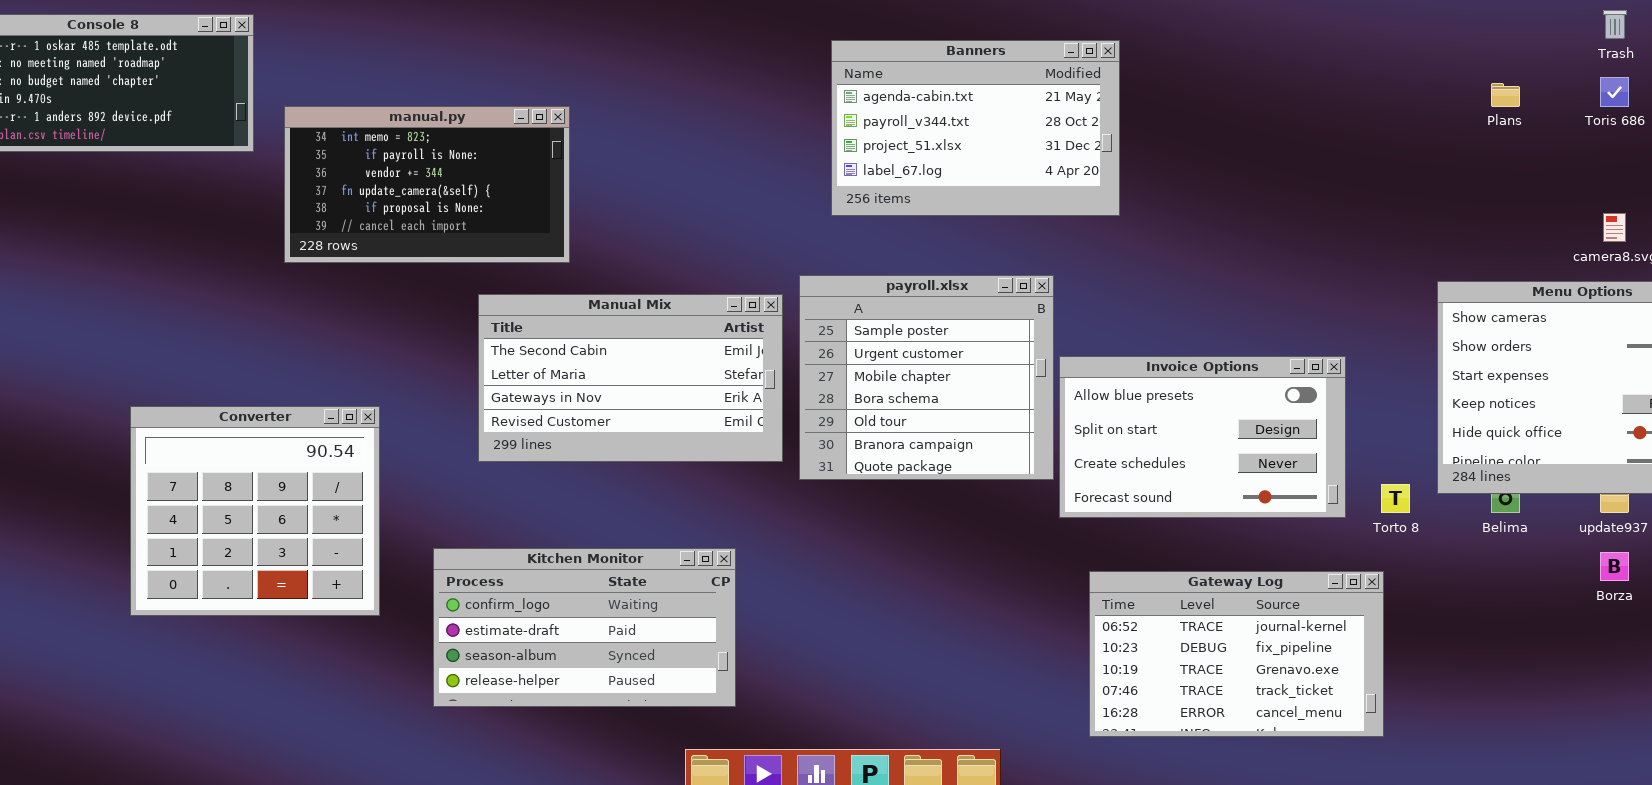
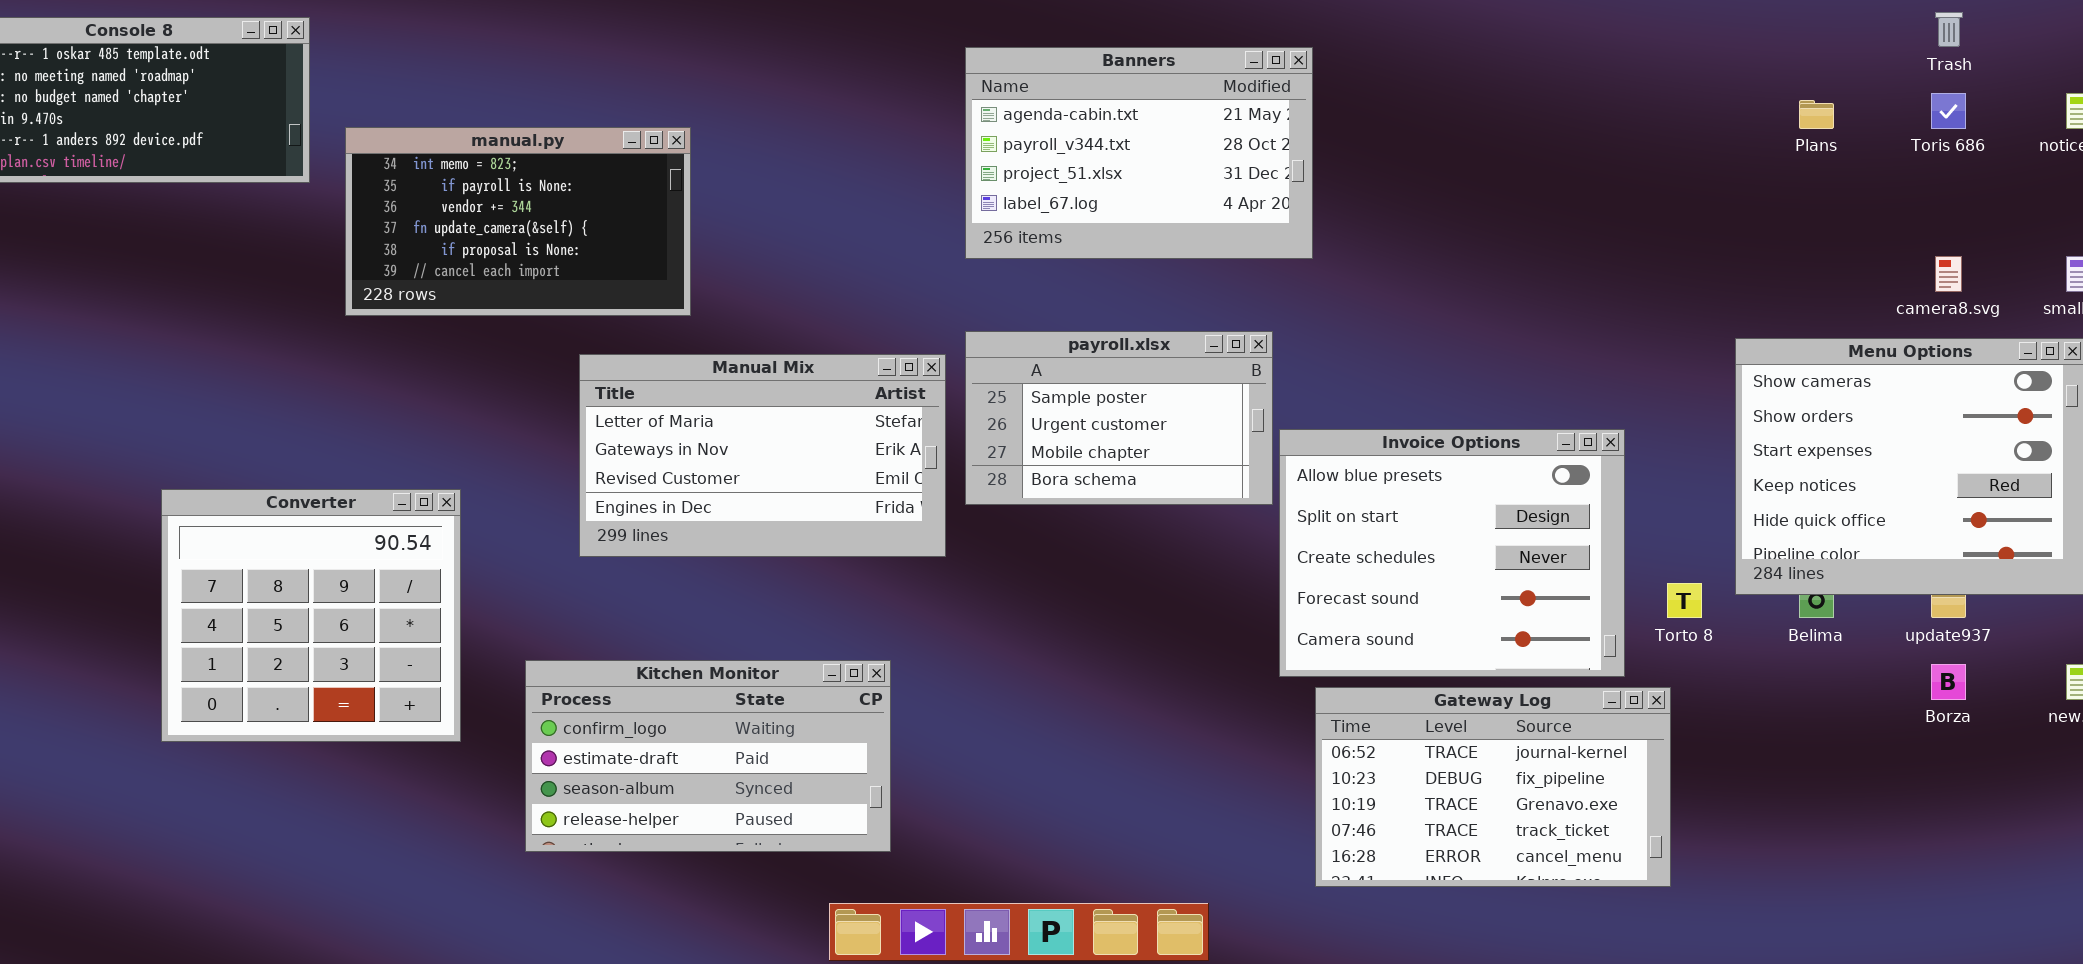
Banners: [831,40,1120,216] -> [965,47,1313,259], moved
payroll.xlsx: [799,275,1054,480] -> [965,331,1273,505], resized
Manual Mix: [478,294,783,462] -> [579,354,946,557], scrolled down 1 row
Invoice Options: [1059,356,1346,518] -> [1279,429,1625,677], resized

